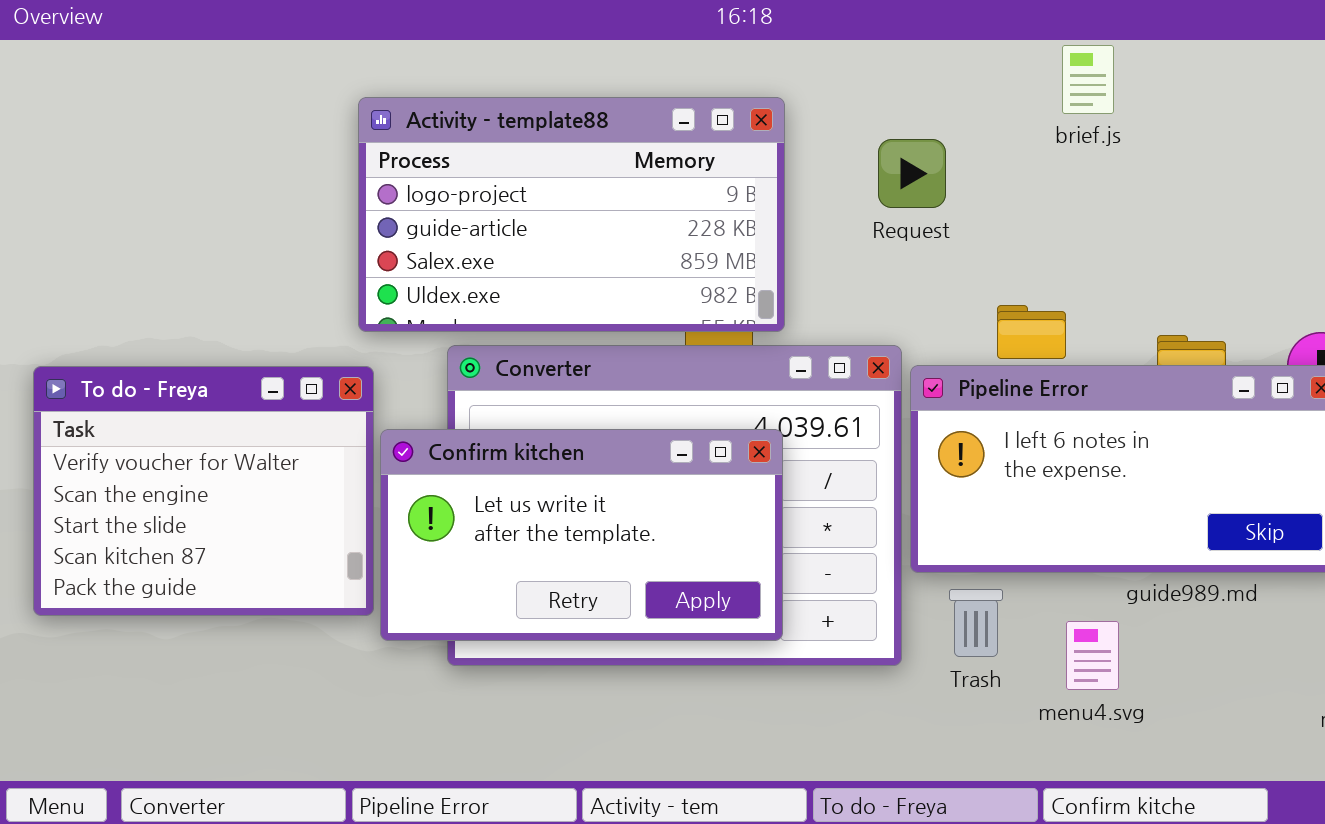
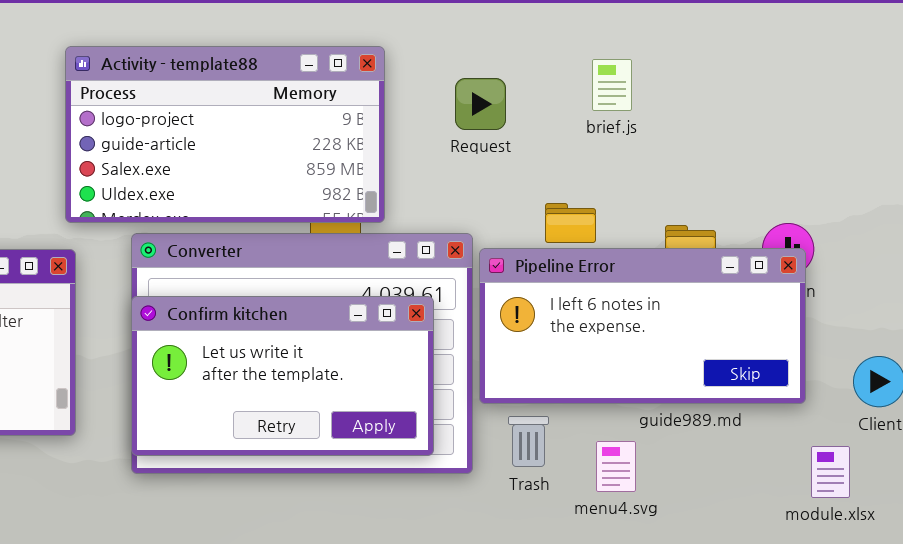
brief.js: [1062,45,1114,114] -> [592,59,632,111], moved
Confirm kitchen: [380,429,783,641] -> [131,296,434,456], moved

